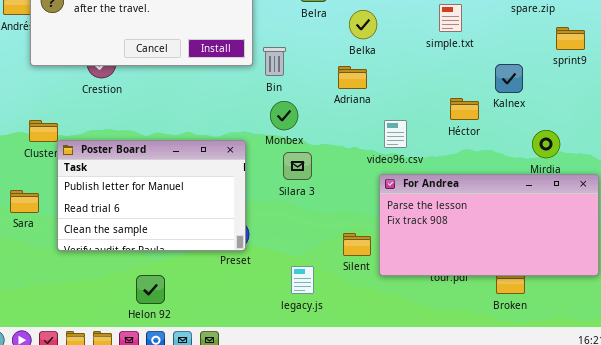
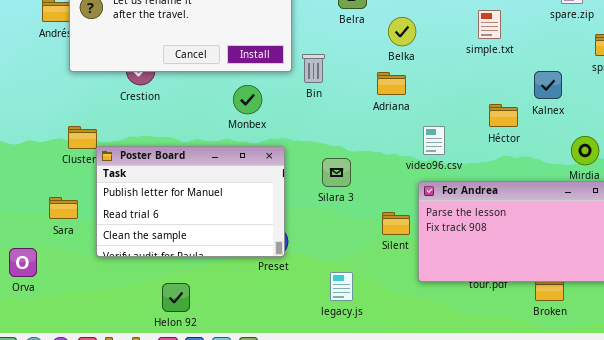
Monbex: [270,101,298,130] -> [233,85,262,114], moved
Silent: [343,233,371,256] -> [382,212,410,235], moved
Helon 92: [136,275,165,304] -> [162,283,190,312], moved

